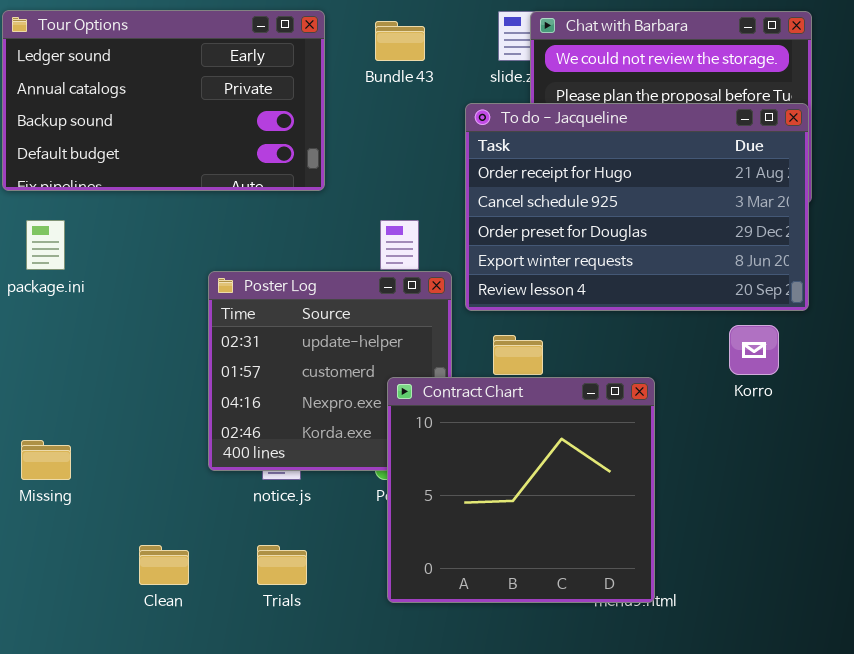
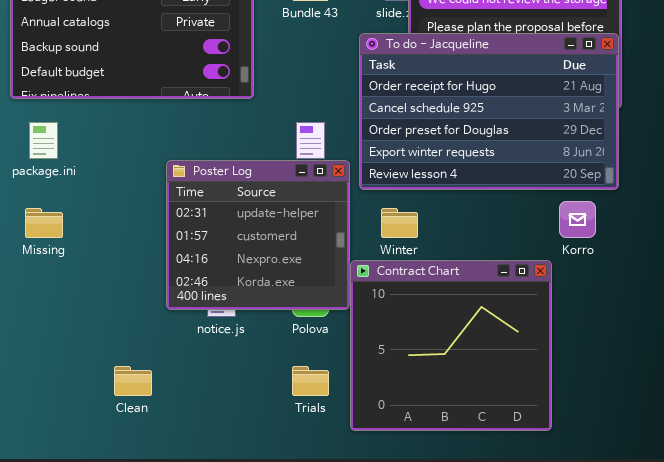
Contract Chart: [387,377,655,603] -> [350,260,552,431], moved
Missing: [21,440,71,480] -> [25,208,63,238], moved
Trials: [257,545,307,585] -> [292,366,329,396], moved

